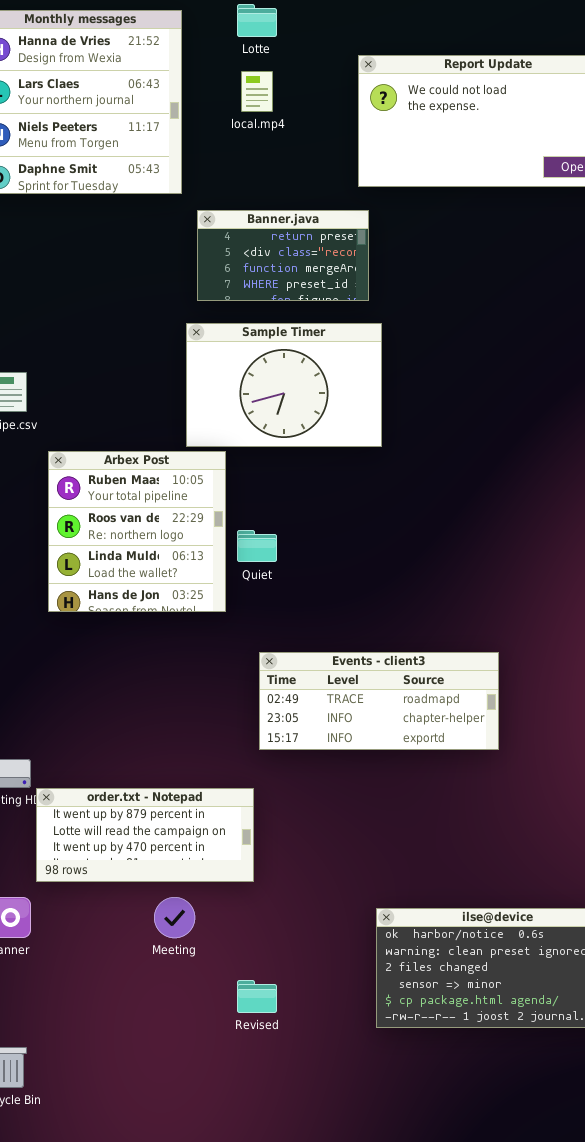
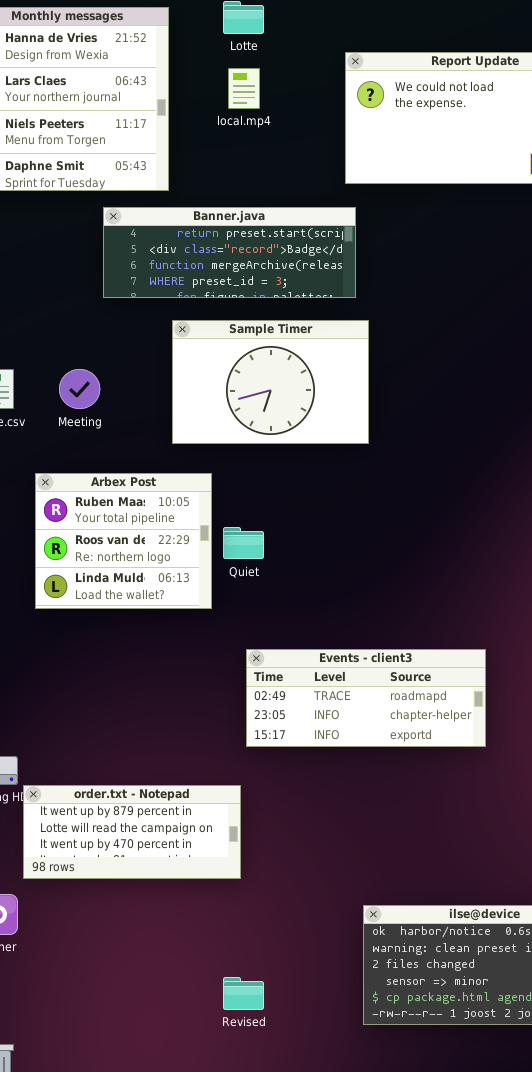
Banner.java: [197,210,369,301] -> [103,207,356,298], resized
Arbex Post: [48,451,226,612] -> [35,473,212,609], resized
Meeting: [154,897,195,938] -> [59,369,100,409], moved

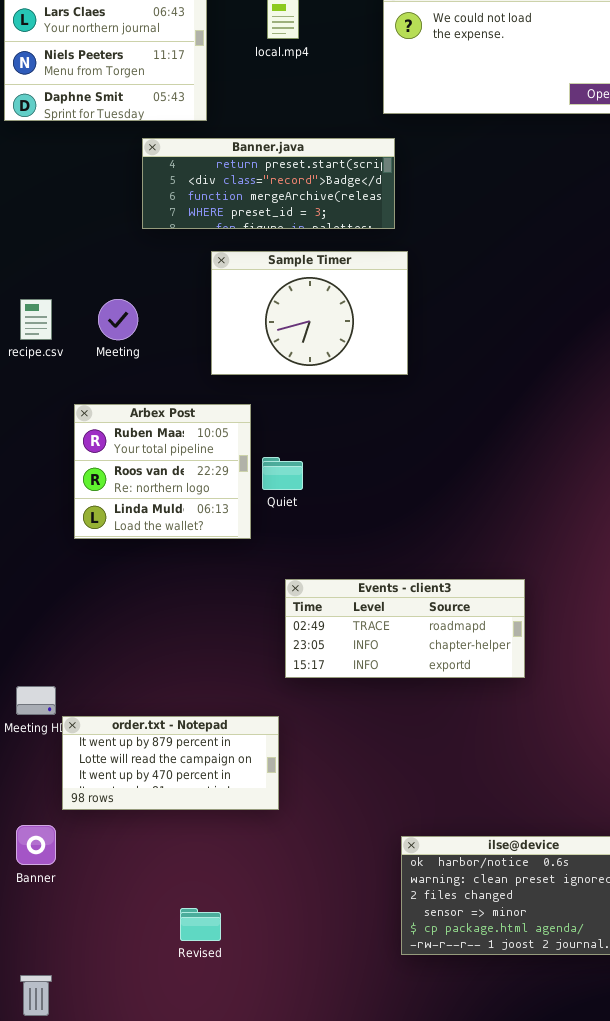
Revised: [223,977,264,1010] -> [180,908,221,941], moved

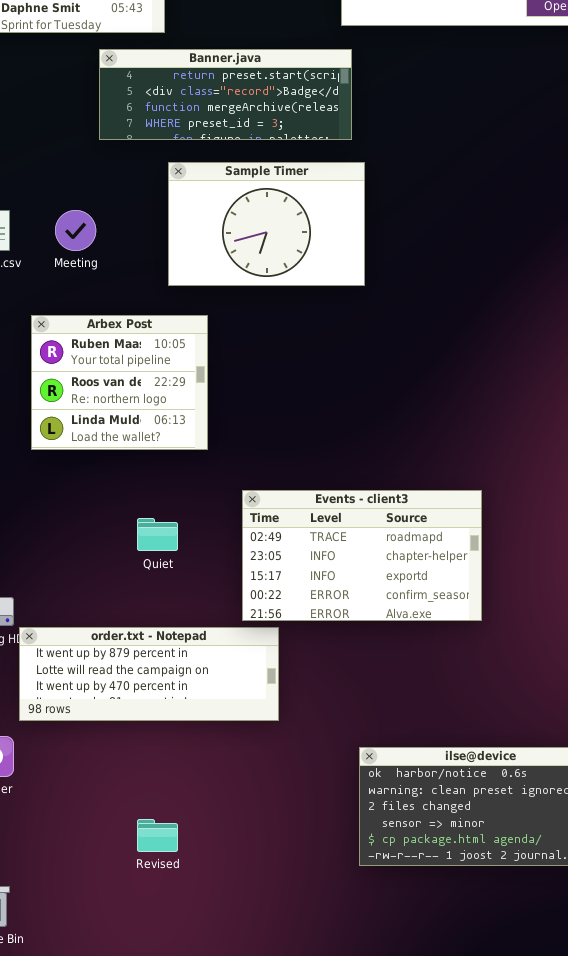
Quiet: [262,457,303,490] -> [137,518,178,551], moved
Events - client3: [285,579,525,678] -> [242,490,482,621], resized
order.txt - Notepad: [62,716,279,810] -> [19,627,279,721], resized

